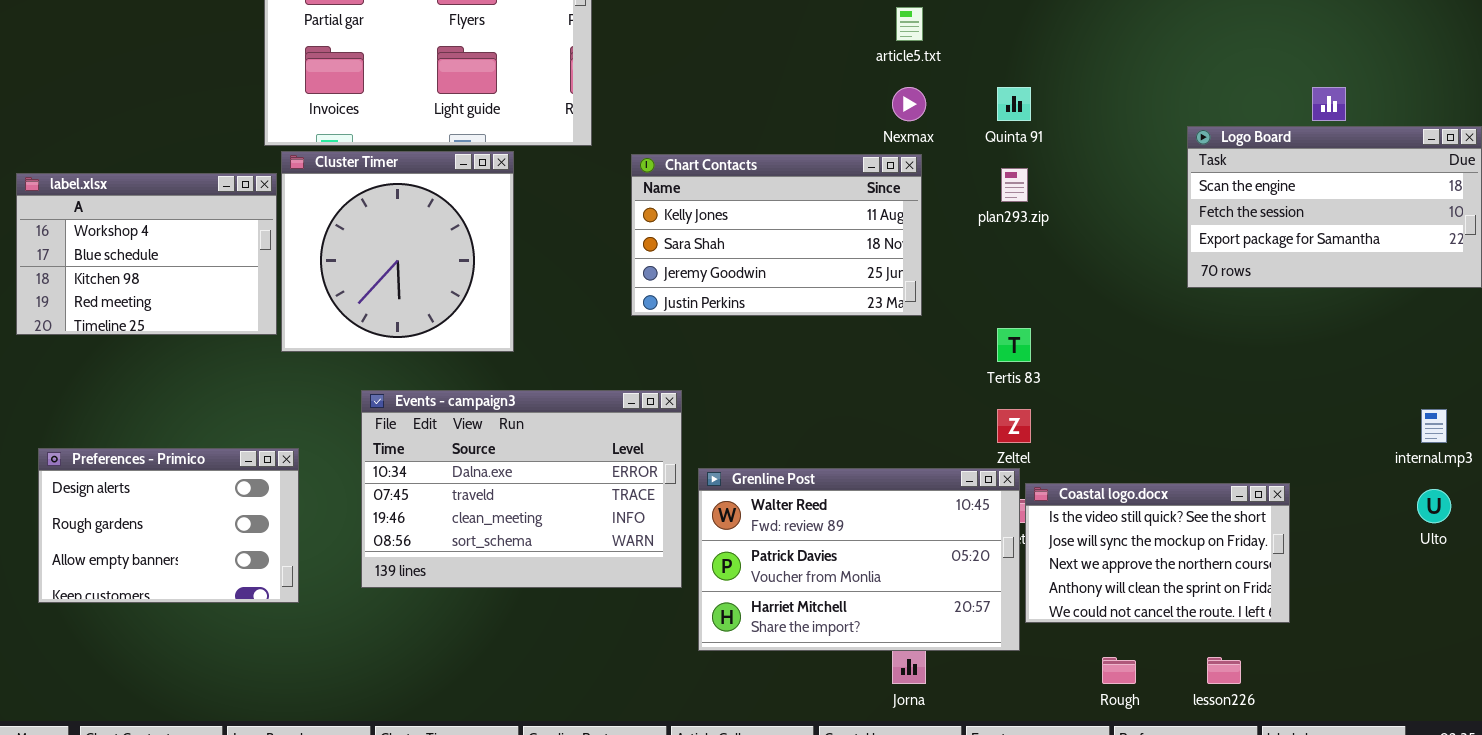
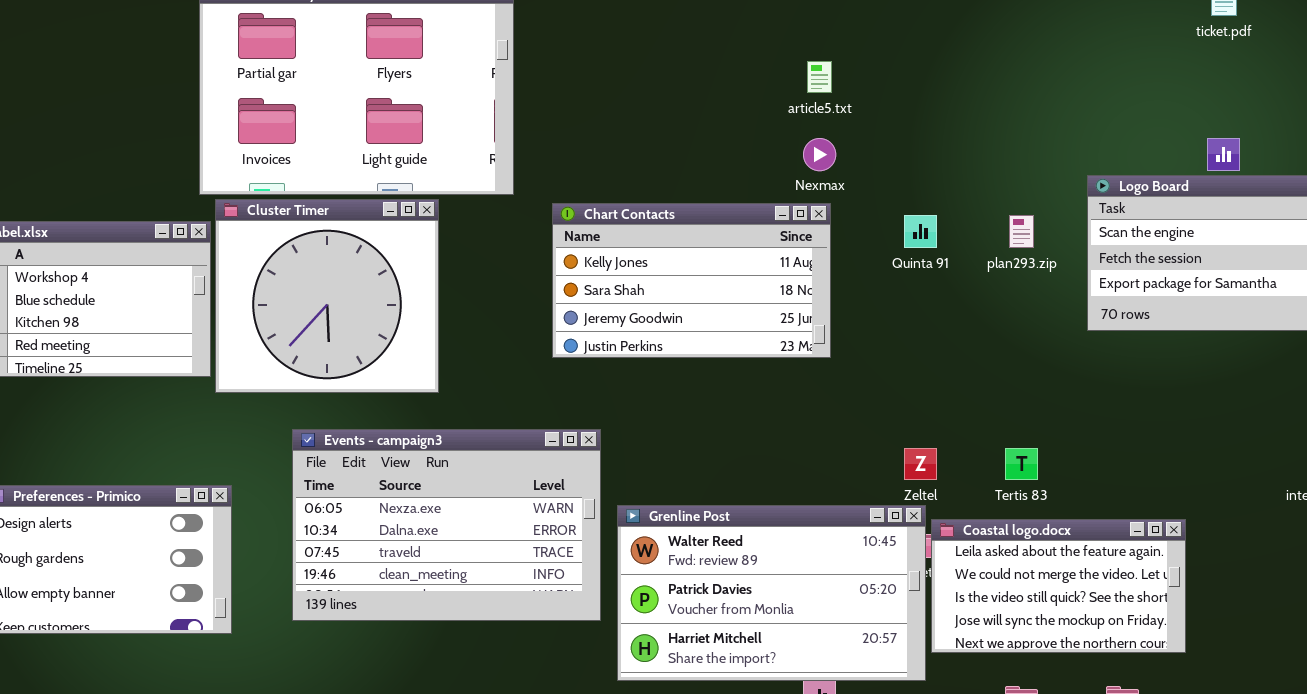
Quinta 91: [997,87,1031,121] -> [904,215,937,248], moved
plan293.zip: [1001,168,1028,202] -> [1009,215,1034,248], moved
Tertis 83: [997,328,1031,362] -> [1005,448,1038,480], moved
Events - campaign3: [361,390,682,588] -> [292,429,601,621], scrolled up 1 row
Coastal logo.docx: [1025,483,1290,623] -> [931,519,1186,653], scrolled up 2 rows

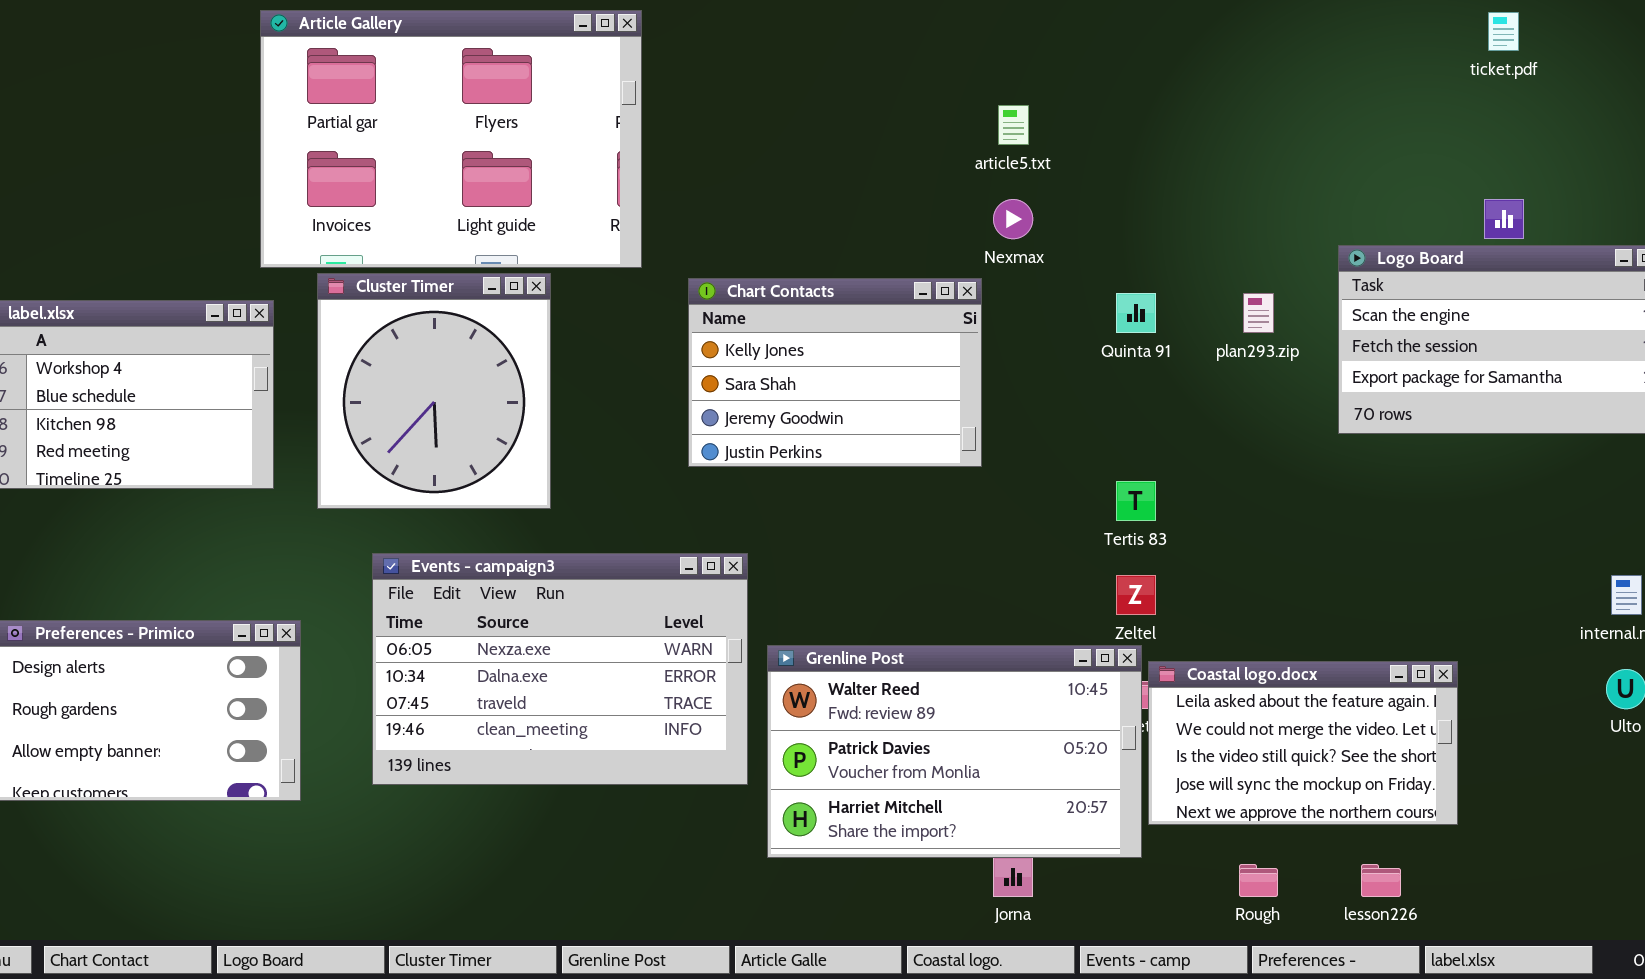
Cluster Timer: [215,199,439,393] -> [317,273,551,509], resized
Chart Contacts: [552,203,831,358] -> [688,278,982,467], resized
Tertis 83: [1005,448,1038,480] -> [1116,481,1156,521], moved

